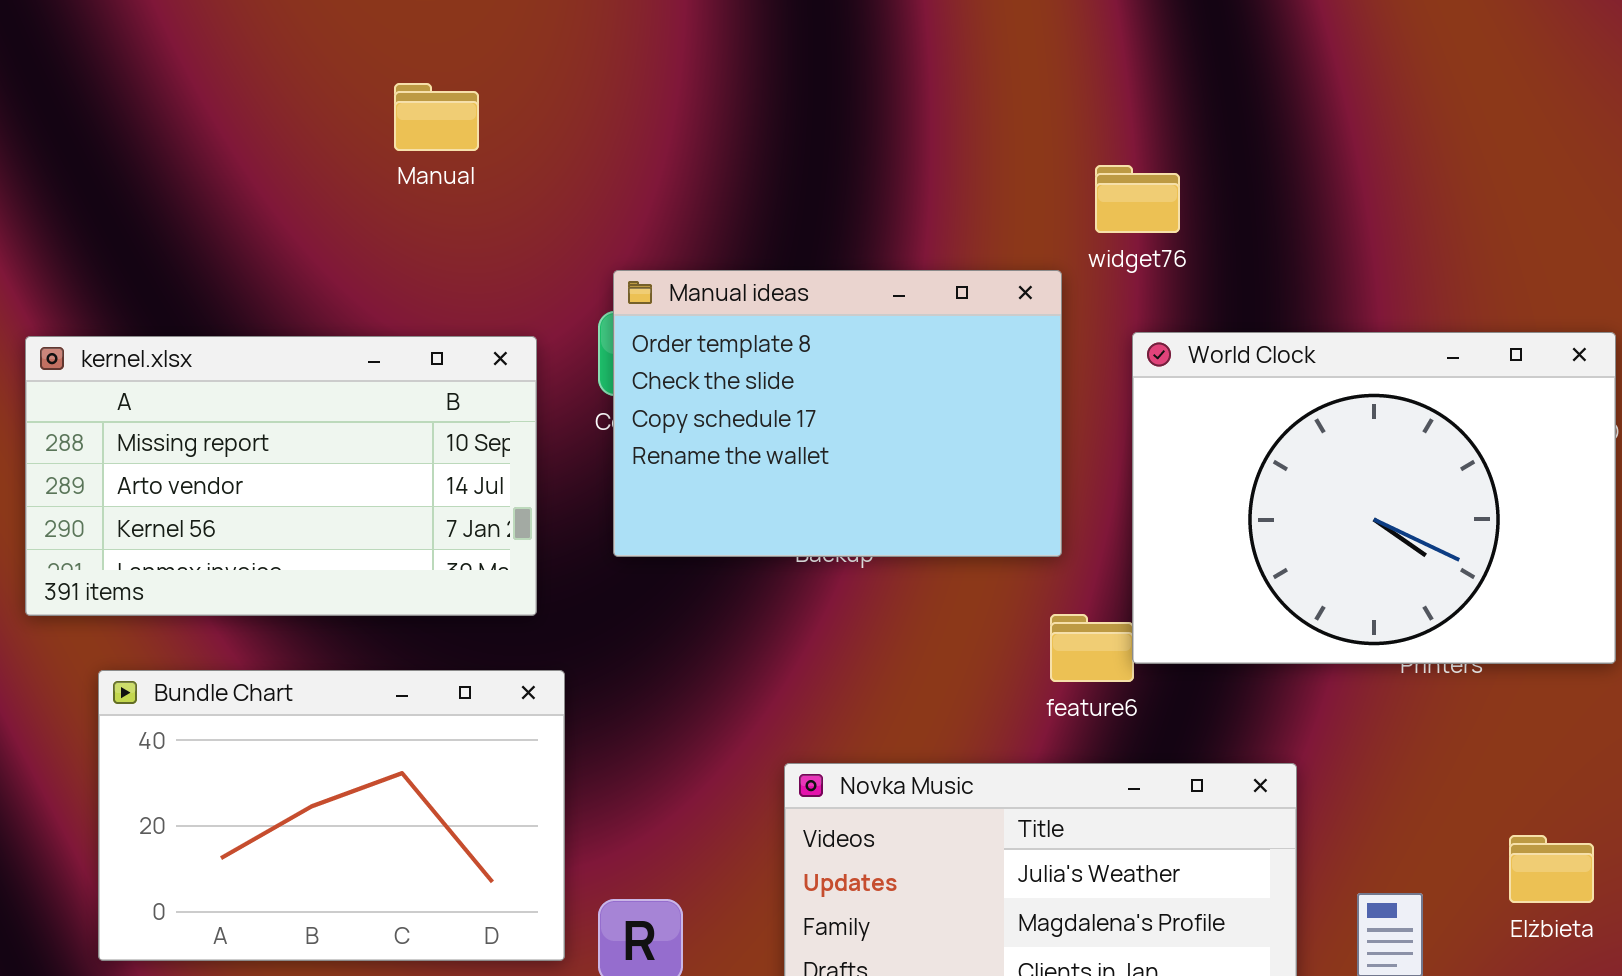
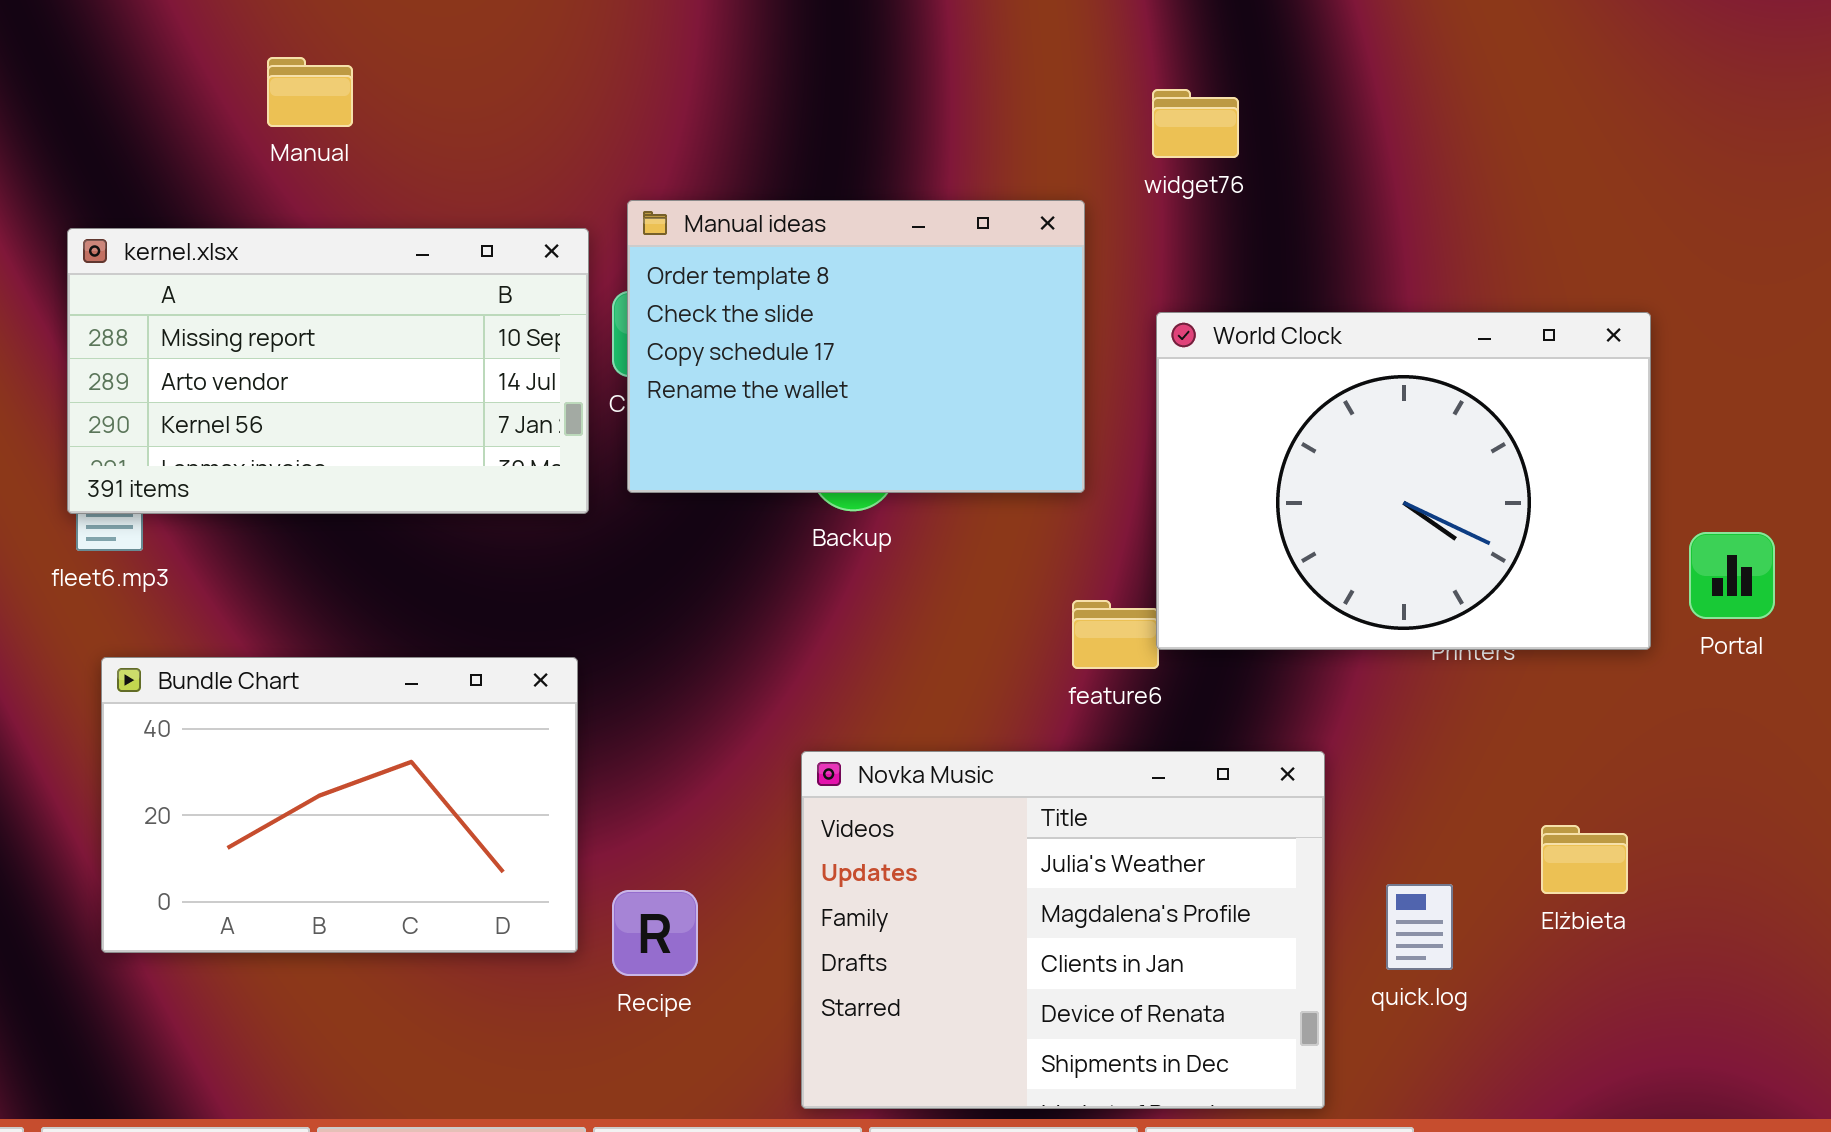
Manual: [394,83,479,151] -> [267,57,353,127], moved
widget76: [1095,165,1180,233] -> [1152,89,1239,158], moved
Manual ideas: [613,270,1062,557] -> [627,200,1085,493], moved
kernel.xlsx: [25,336,537,616] -> [67,228,589,514], moved

